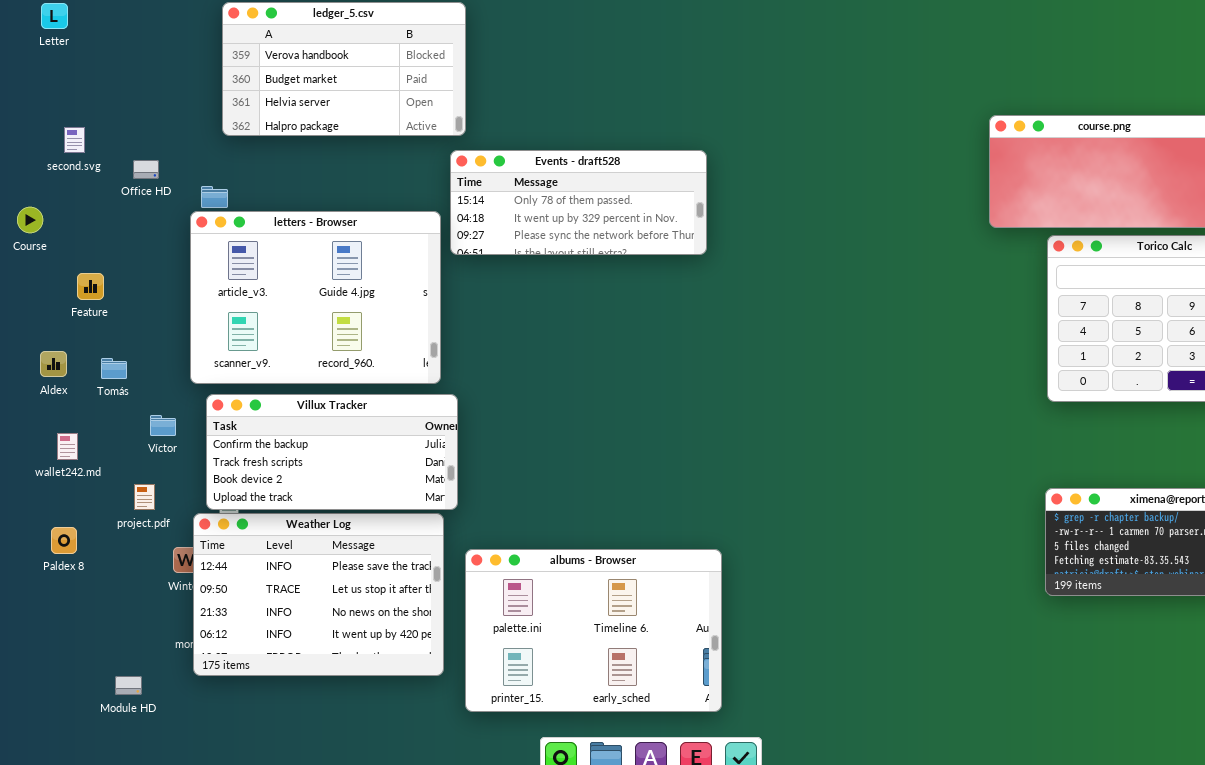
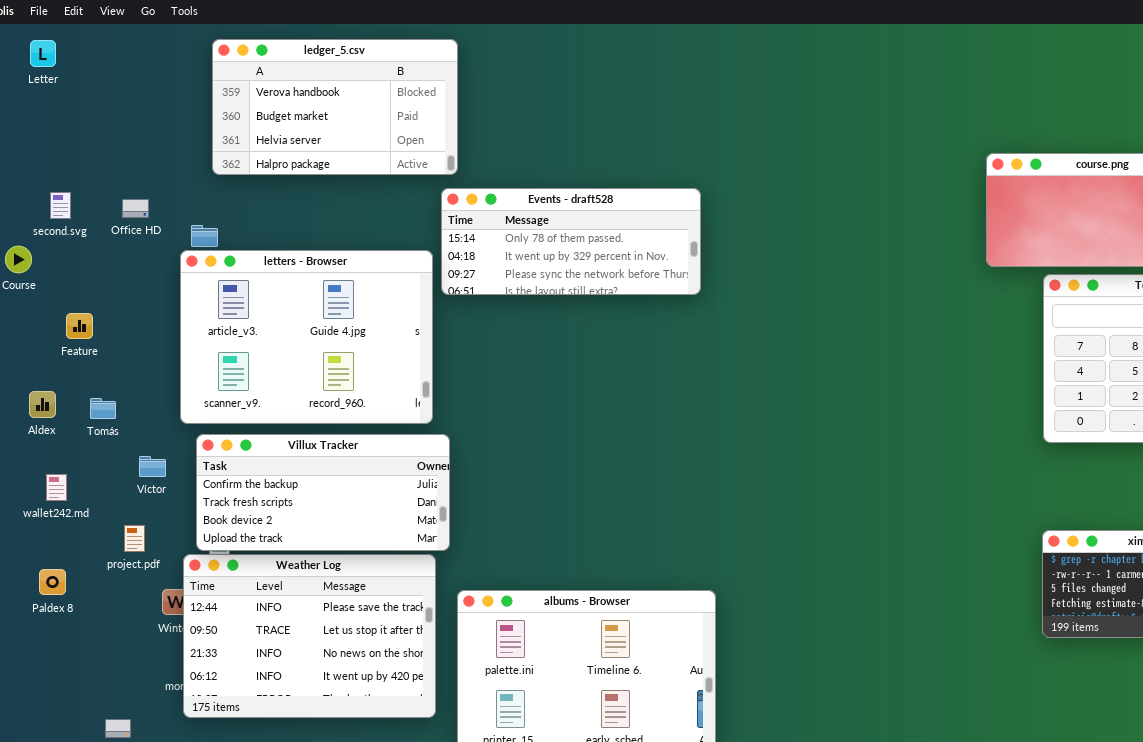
second.svg: [64,127,85,153] -> [50,192,71,219], moved

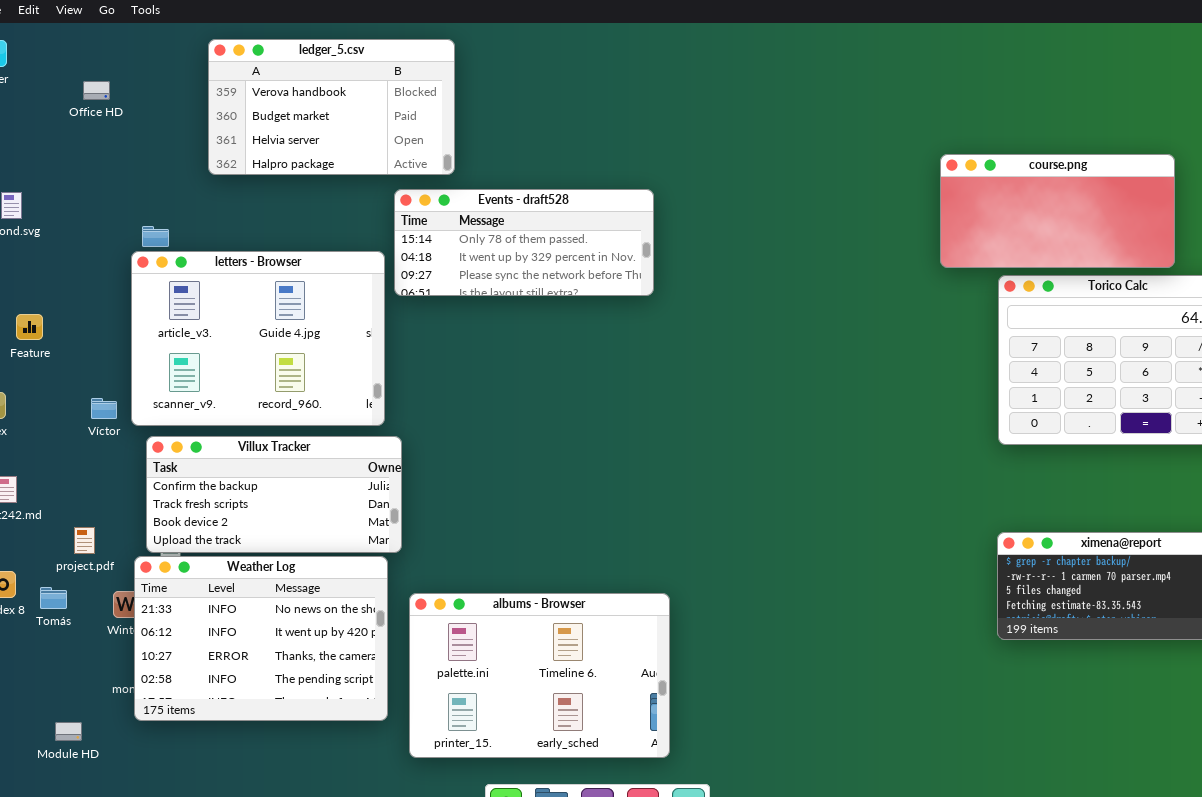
ledger_5.csv: [212,39,458,175] -> [208,39,455,175], moved
Office HD: [122,199,149,218] -> [83,81,110,100], moved
Tomás: [90,398,116,419] -> [40,587,67,609], moved
Víctor: [139,456,166,477] -> [91,398,117,419], moved
Weather Log: [183,554,436,718] -> [134,556,388,721], scrolled down 2 rows

